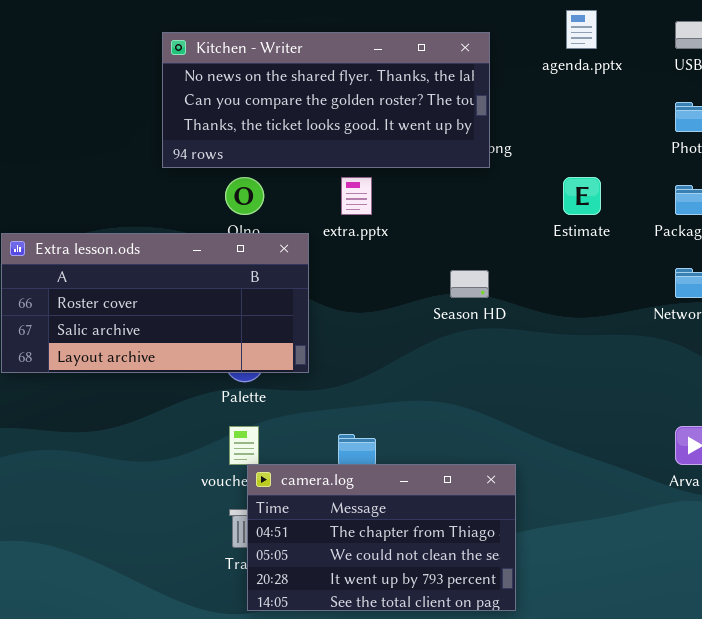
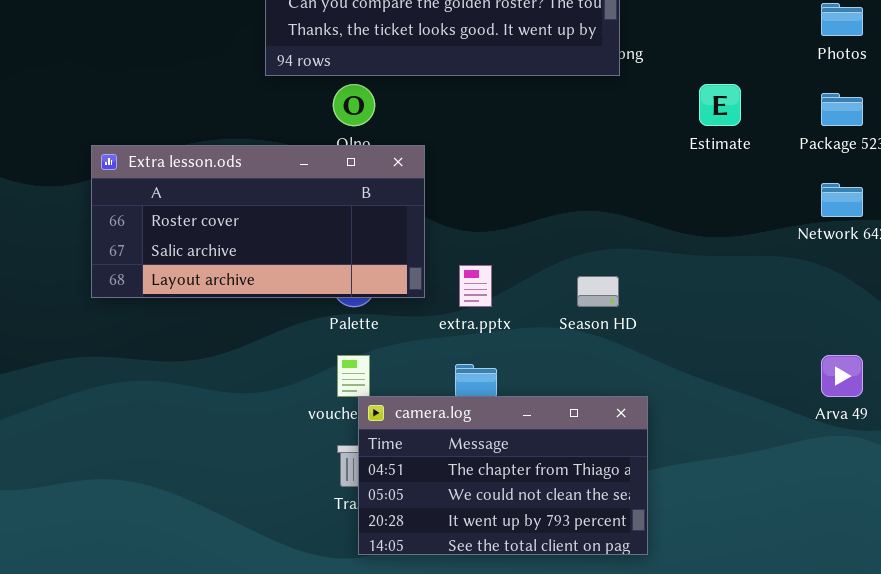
extra.pptx: [341,177,372,215] -> [459,265,492,307], moved
Season HD: [450,270,489,298] -> [577,276,619,307], moved

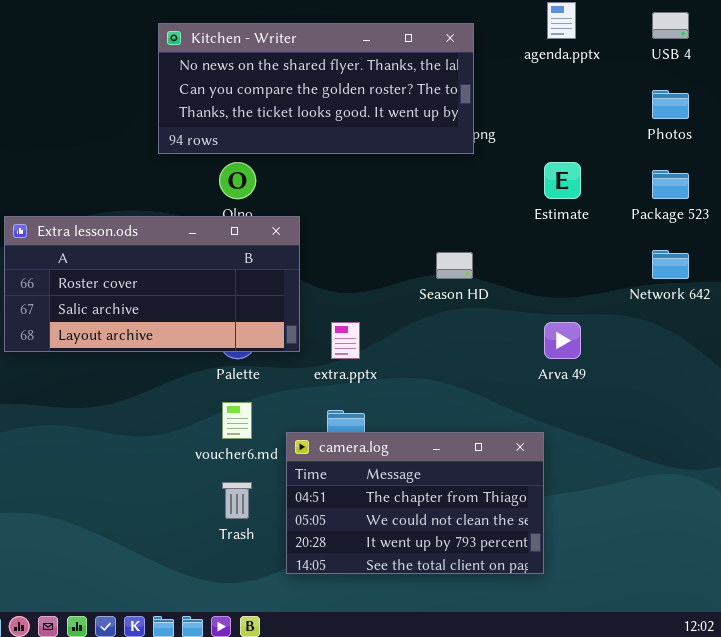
Season HD: [577,276,619,307] -> [436,252,473,279], moved
Arva 49: [821,355,863,397] -> [544,322,581,359], moved
camera.log: [358,396,648,555] -> [286,432,544,574], moved

